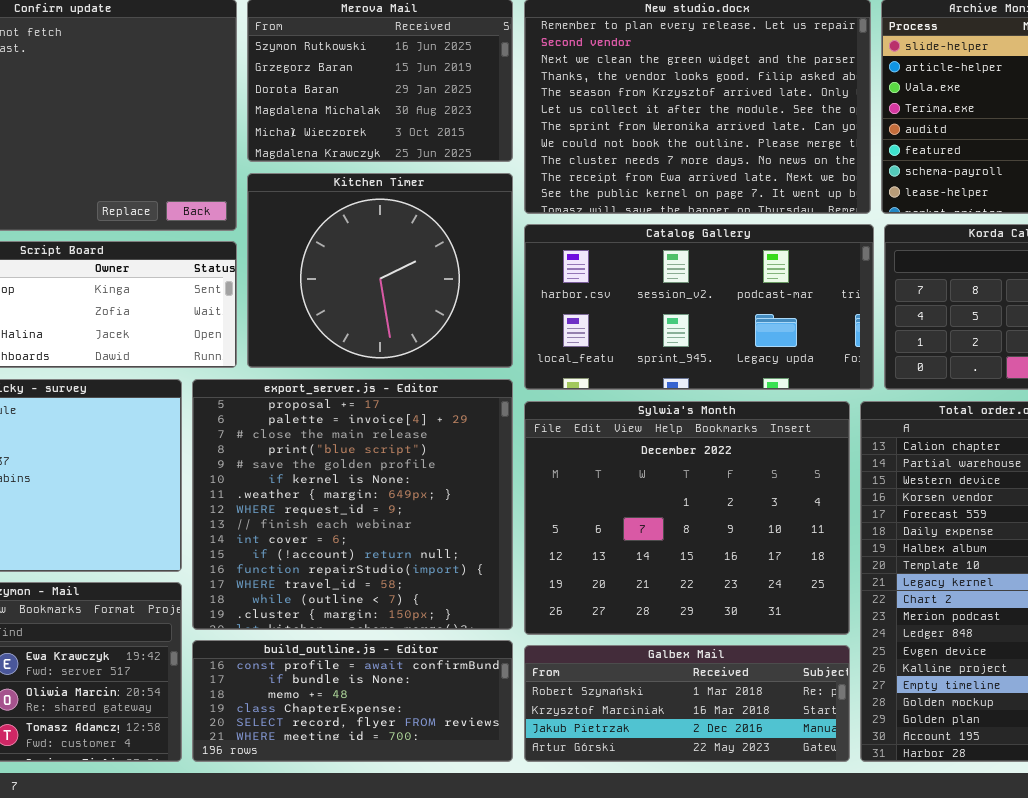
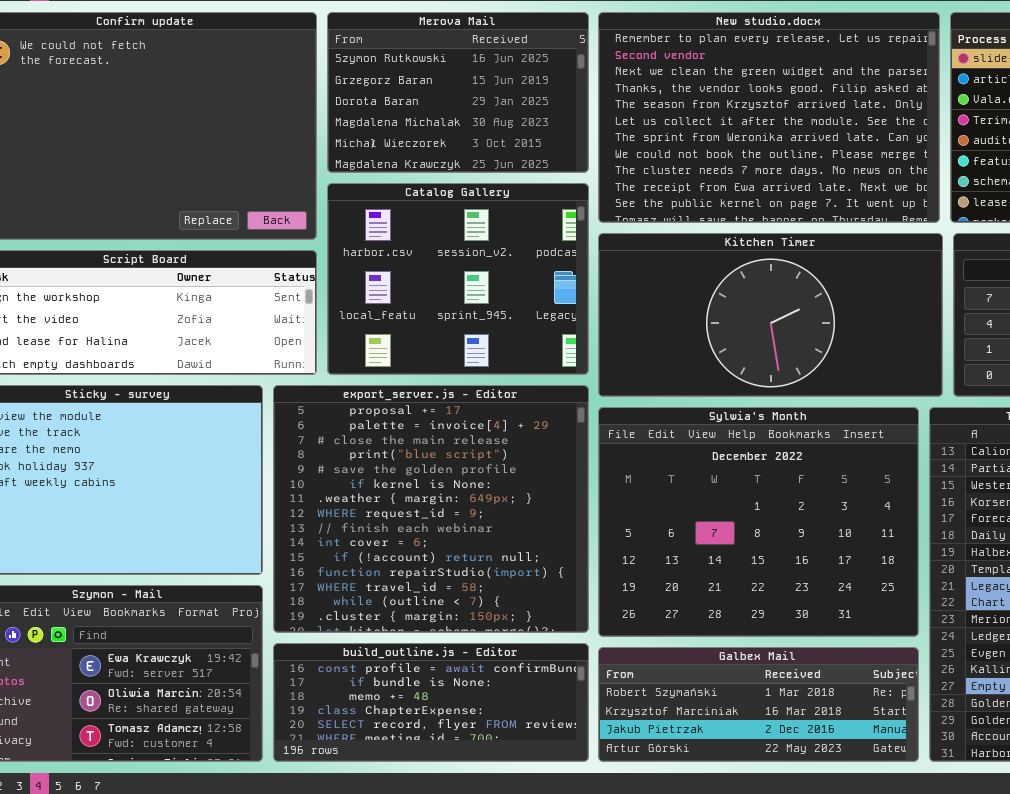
Kitchen Timer: [247,173,513,368] -> [598,233,943,397], moved, resized
Catalog Gallery: [524,224,874,390] -> [327,183,589,375], moved, resized

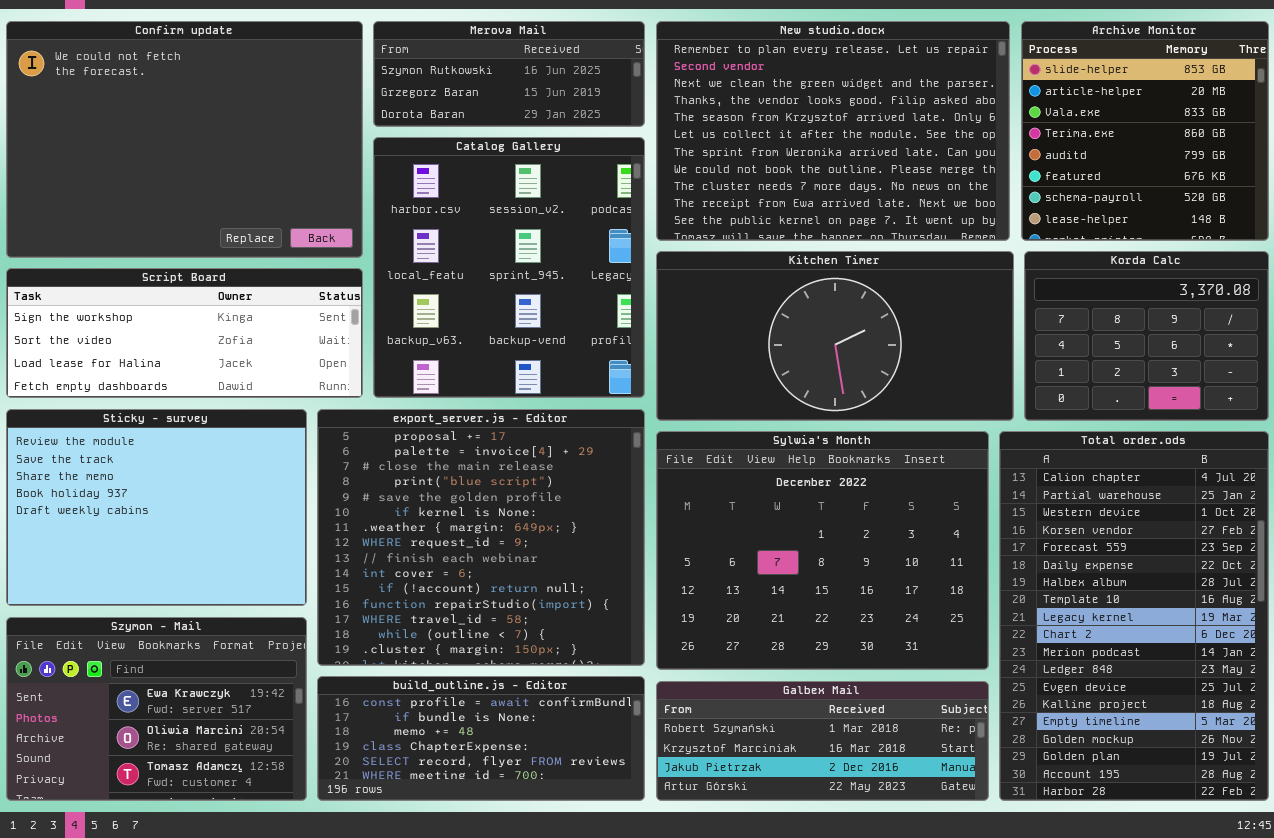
Merova Mail: [327,12,589,173] -> [373,21,645,127], resized
Catalog Gallery: [327,183,589,375] -> [373,137,645,398], resized

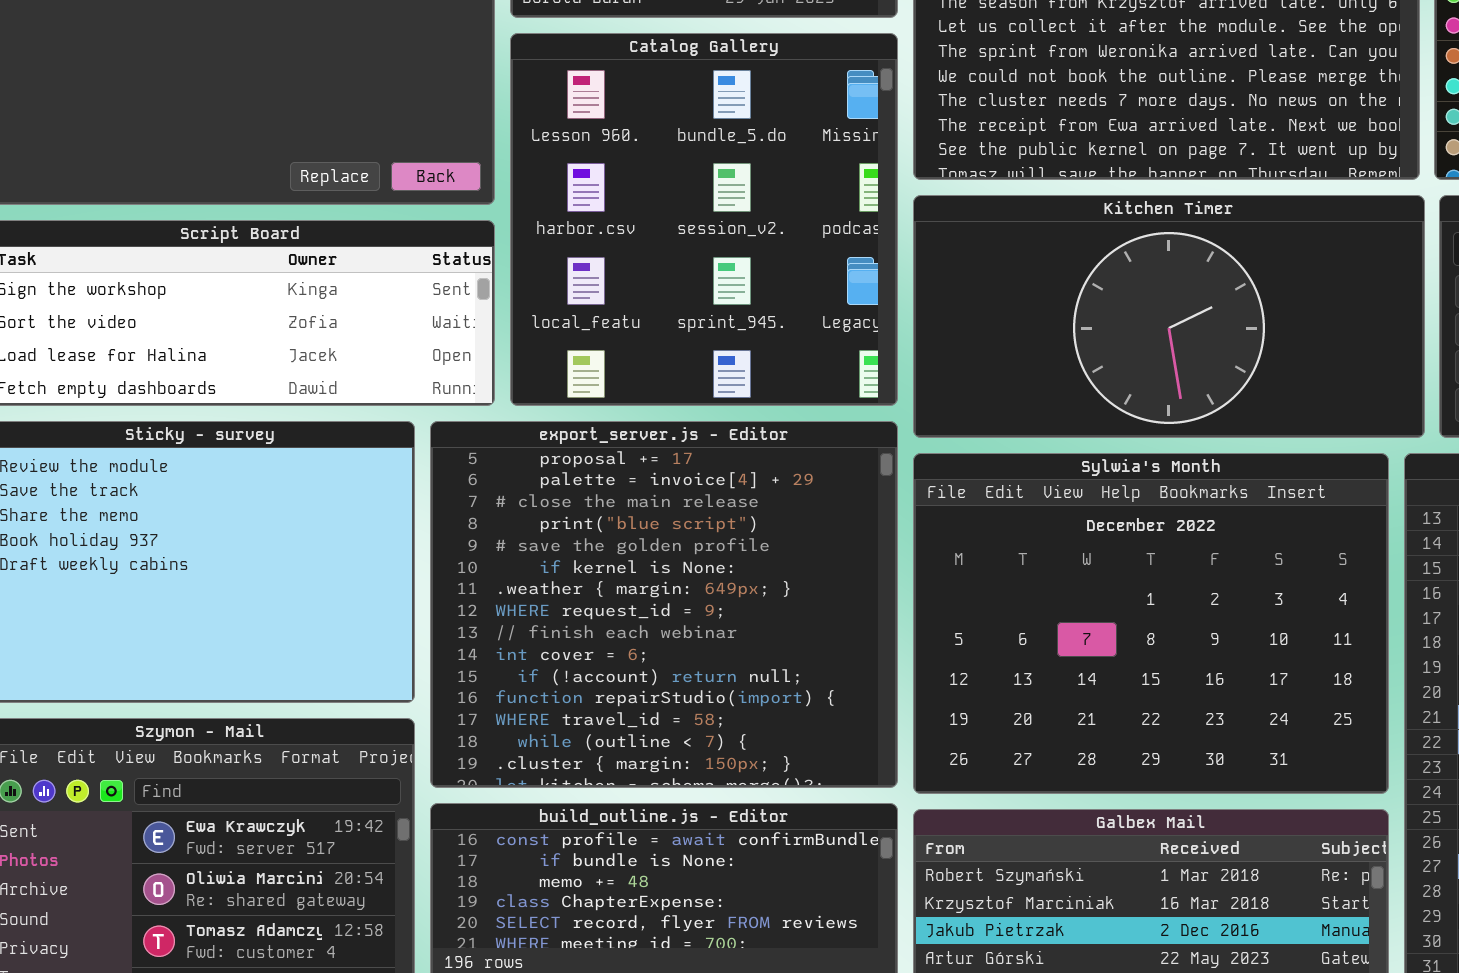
Catalog Gallery: [373,137,645,398] -> [510,33,898,406], scrolled up 1 row

